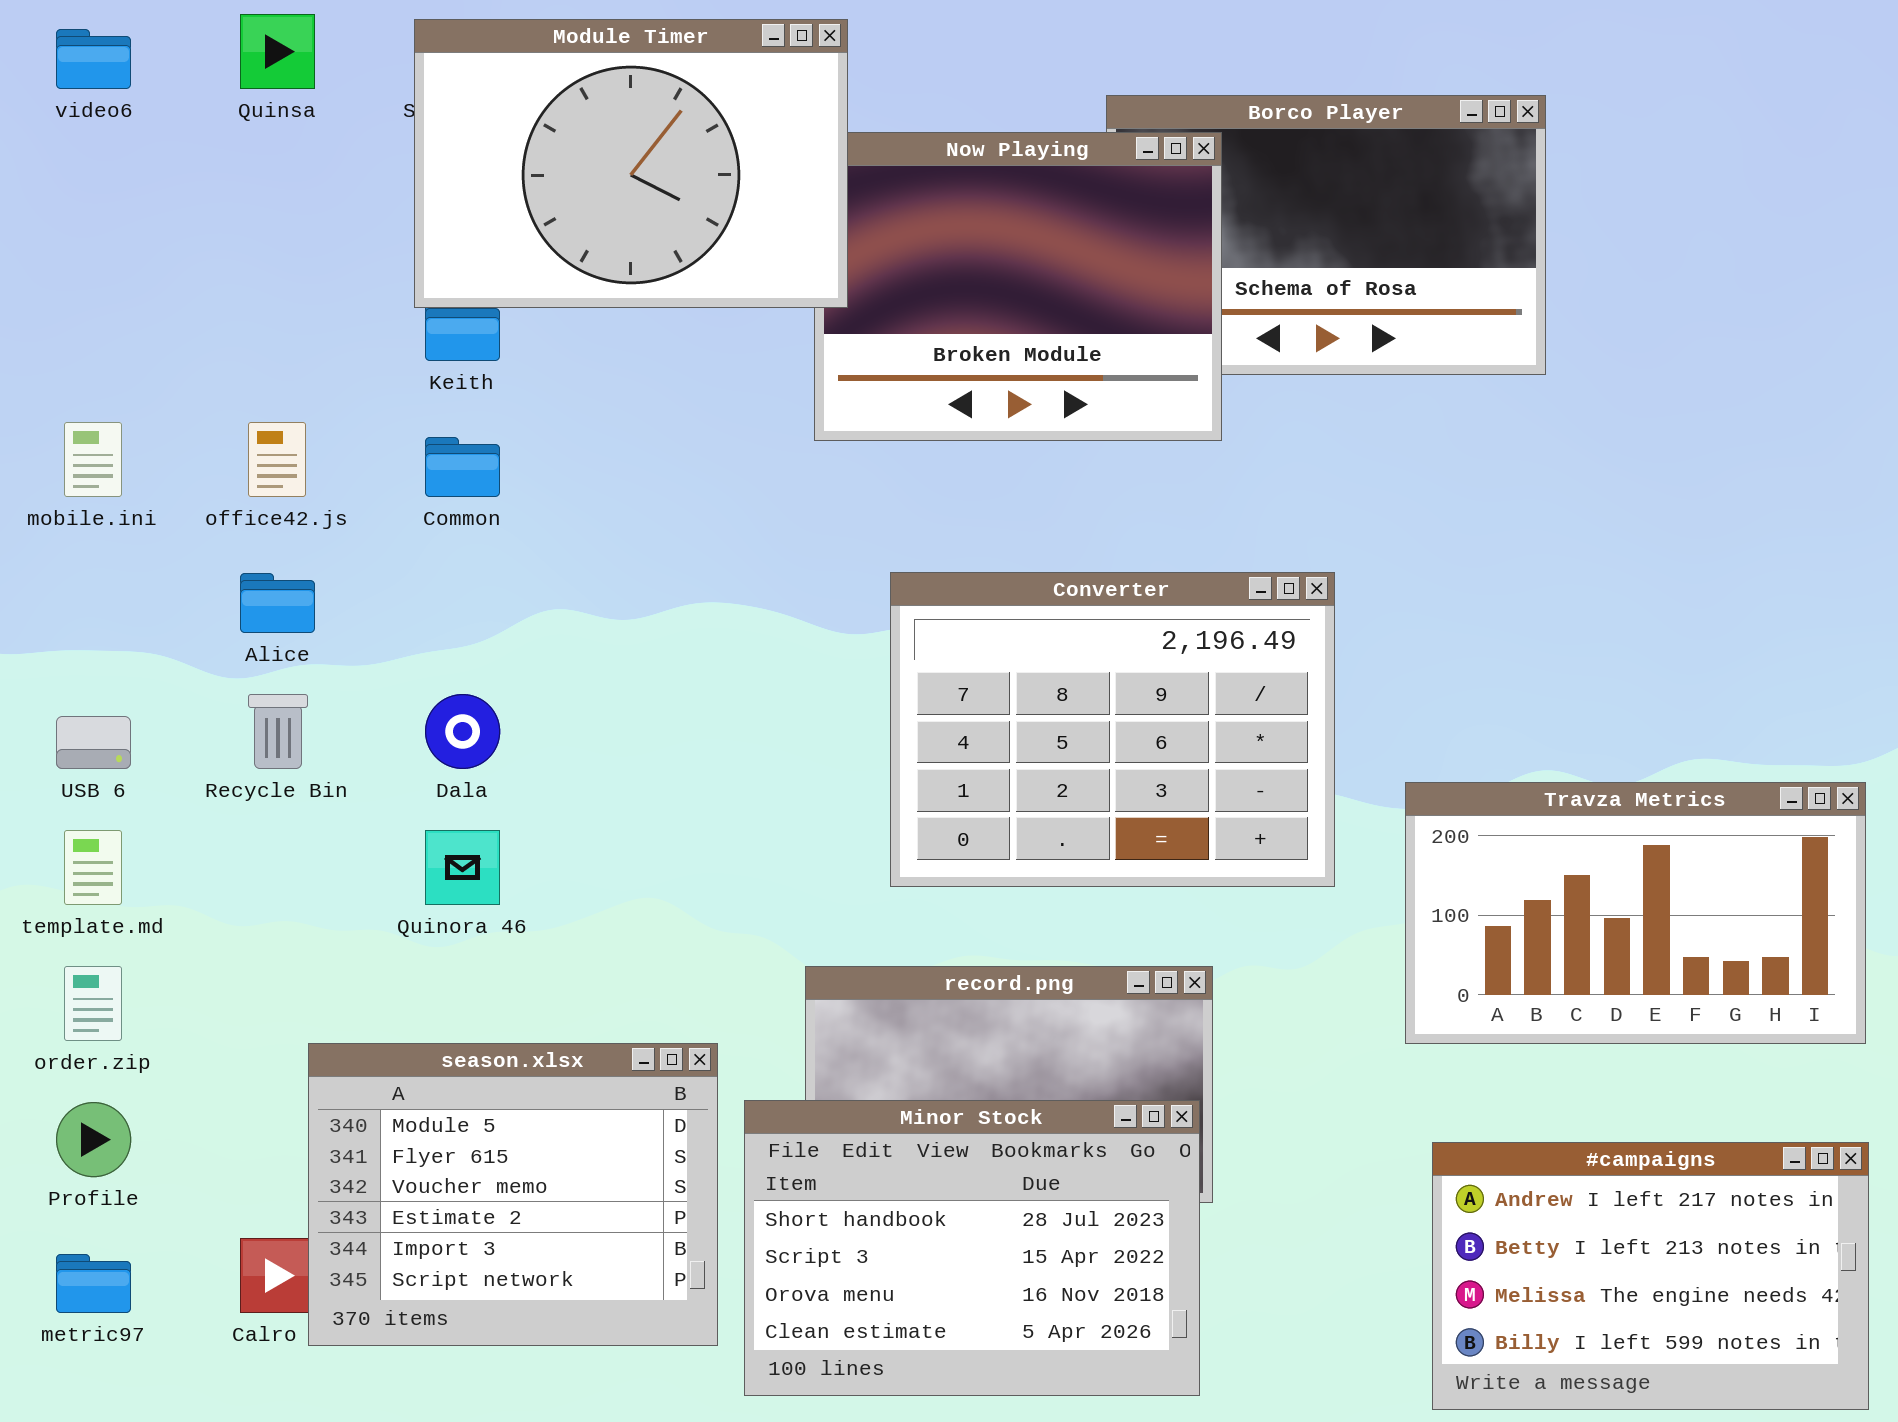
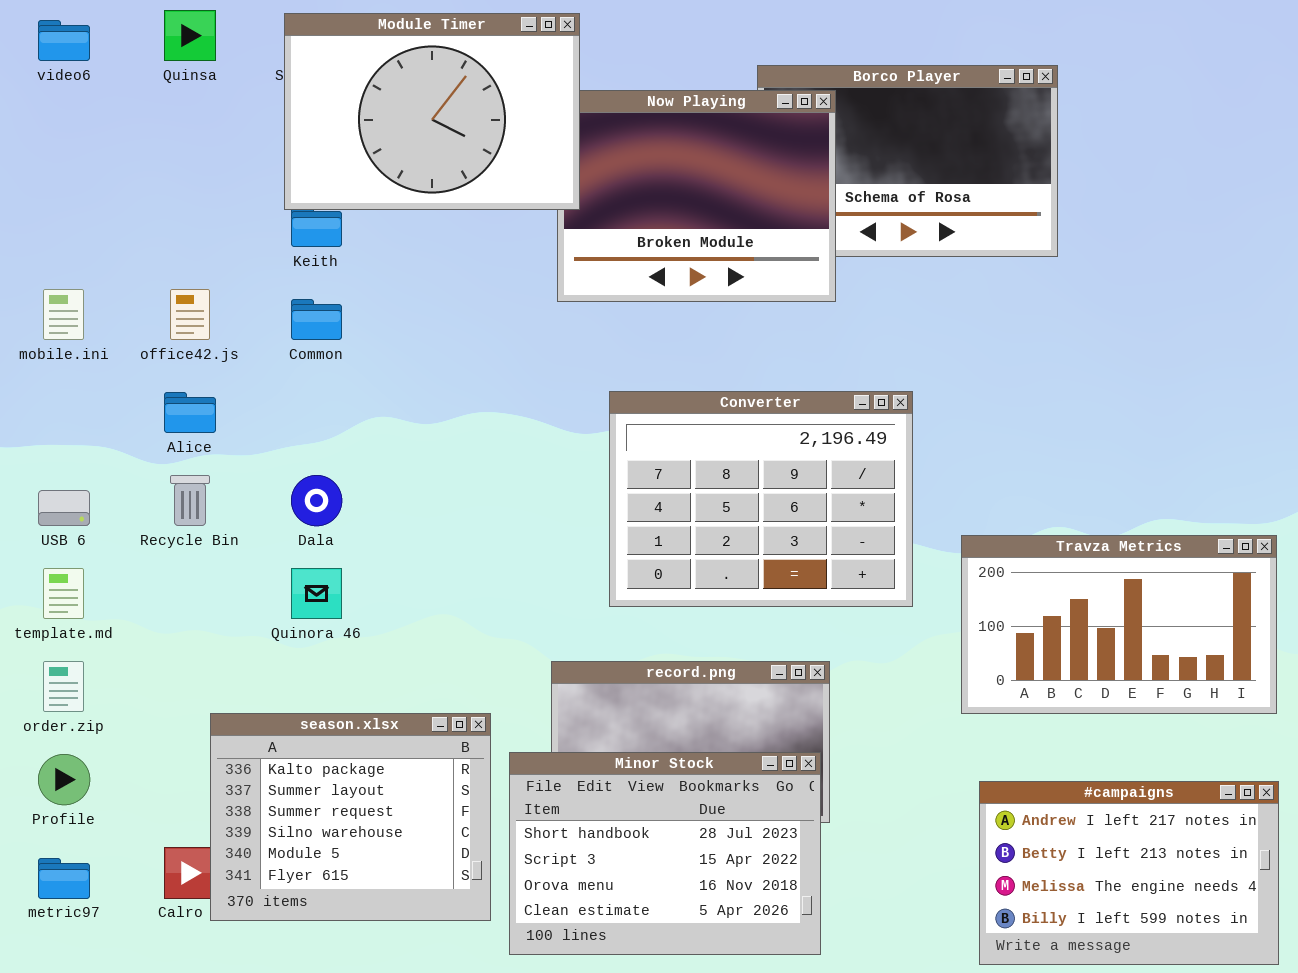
season.xlsx: [308,1043,718,1346] -> [210,713,491,921], scrolled up 4 rows

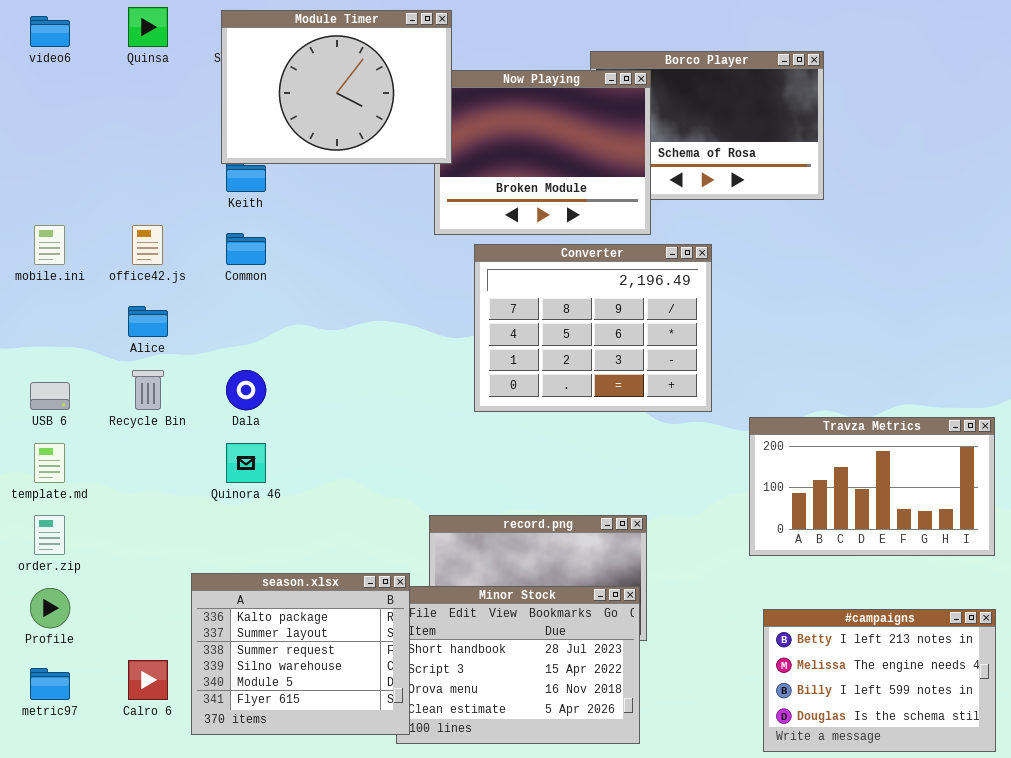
Converter: [609,391,913,607] -> [474,244,712,412], moved
season.xlsx: [210,713,491,921] -> [191,573,410,735], moved
#campaigns: [979,781,1279,965] -> [763,609,996,752], scrolled down 1 row

